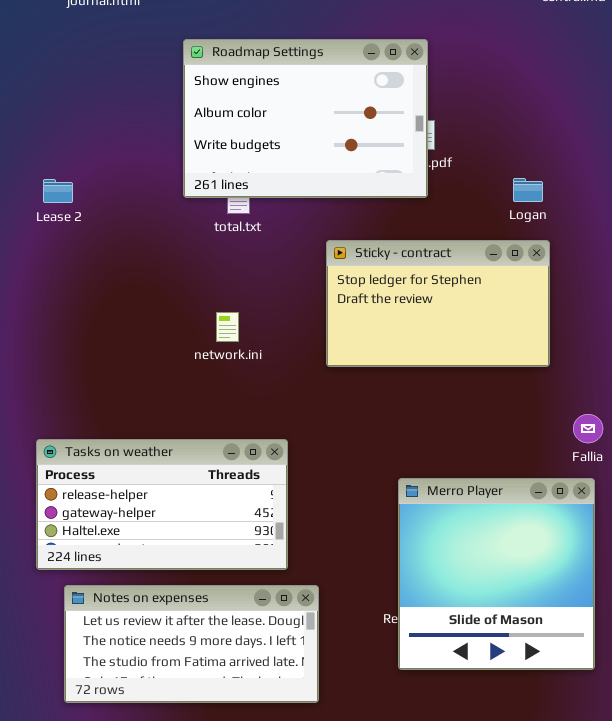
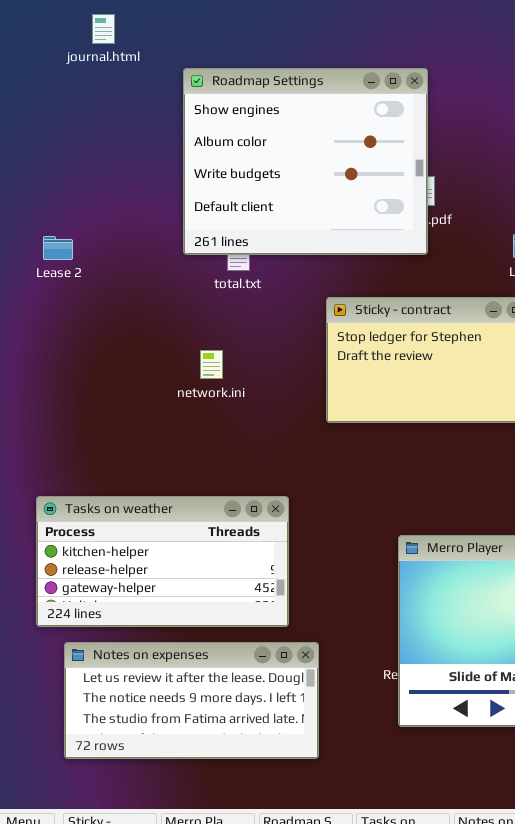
Roadmap Settings: [183,39,428,198] -> [183,68,428,255], resized
network.ini: [216,312,239,342] -> [200,350,223,379], moved
Tasks on weather: [36,439,288,570] -> [36,496,289,627], scrolled up 1 row

